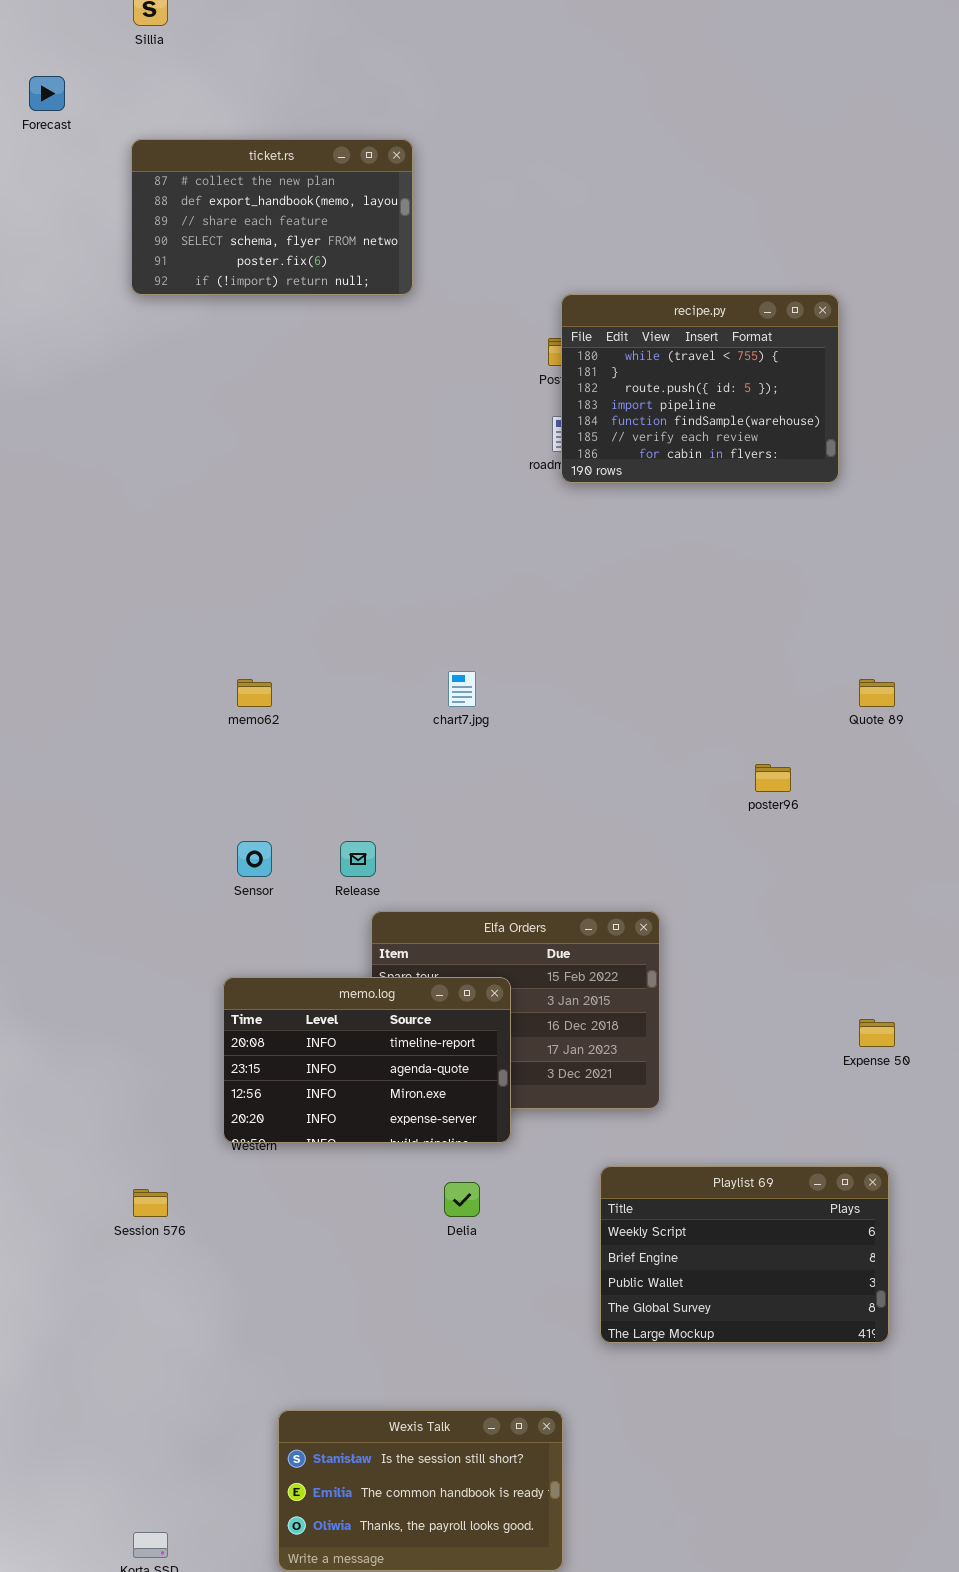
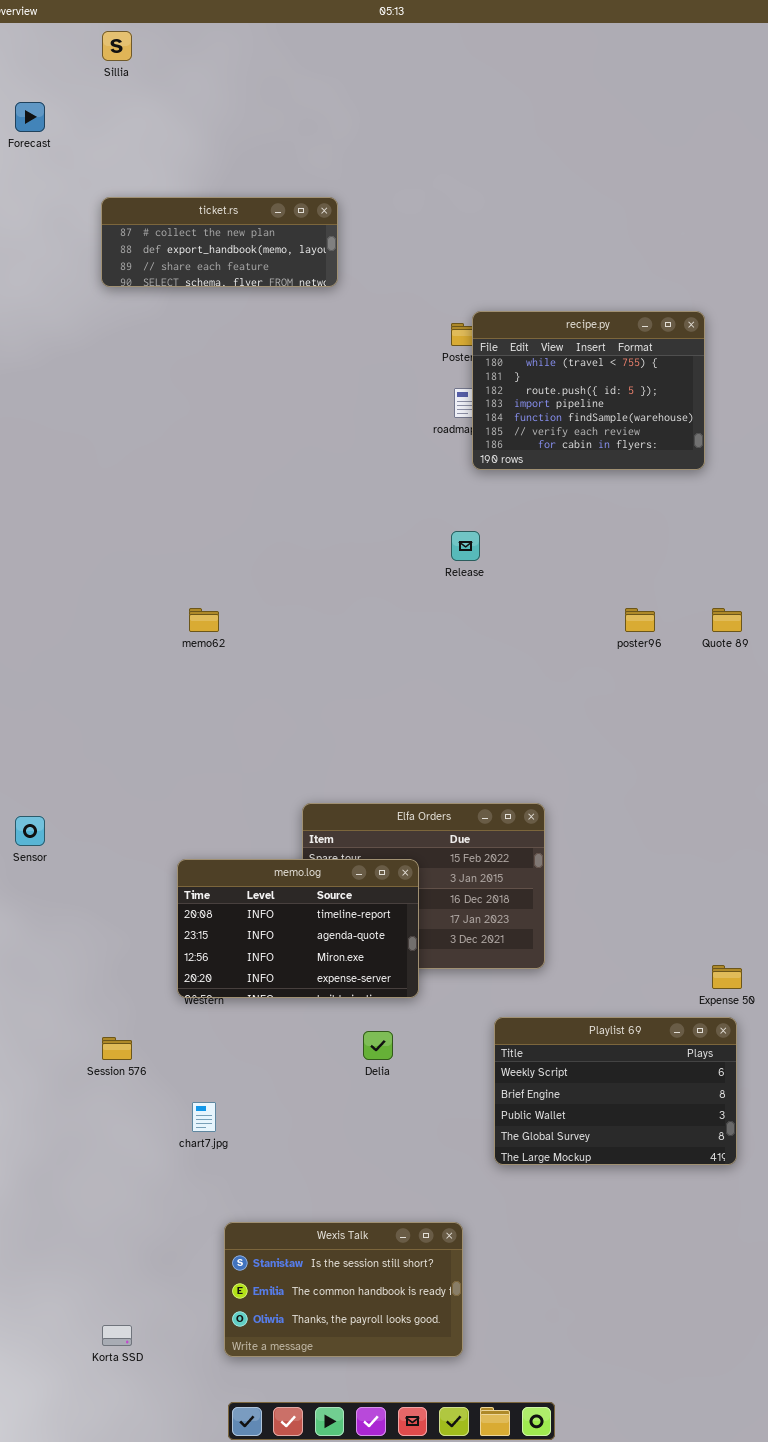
ticket.rs: [131,139,413,295] -> [101,197,338,287], resized
recipe.py: [561,294,839,483] -> [472,311,705,470], moved
chart7.jpg: [448,671,476,707] -> [192,1102,216,1132], moved
poster96: [755,764,791,792] -> [625,608,655,632], moved
Sensor: [237,841,272,877] -> [15,816,45,846], moved
Release: [340,841,376,877] -> [451,531,480,561], moved
Expense 50: [859,1019,895,1047] -> [712,965,742,989], moved

